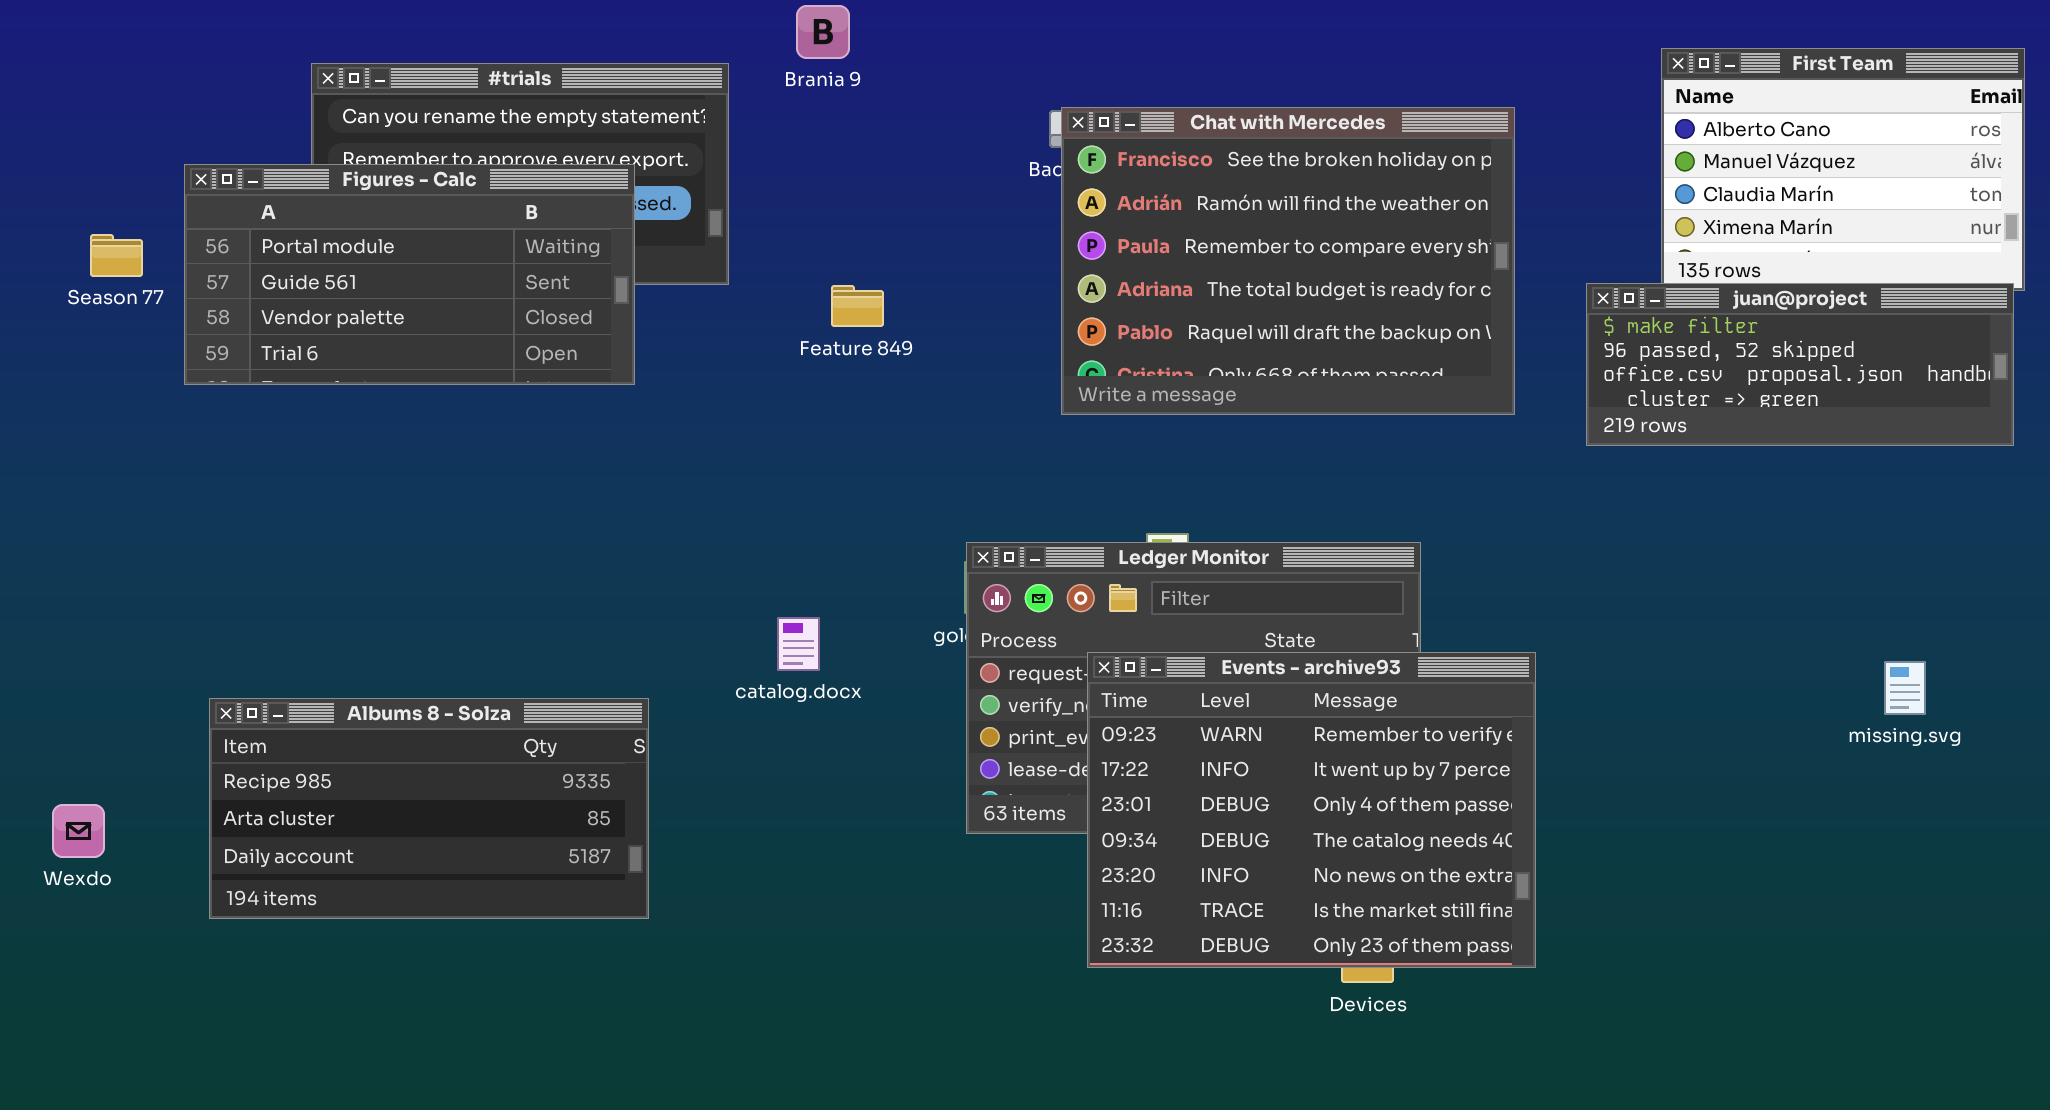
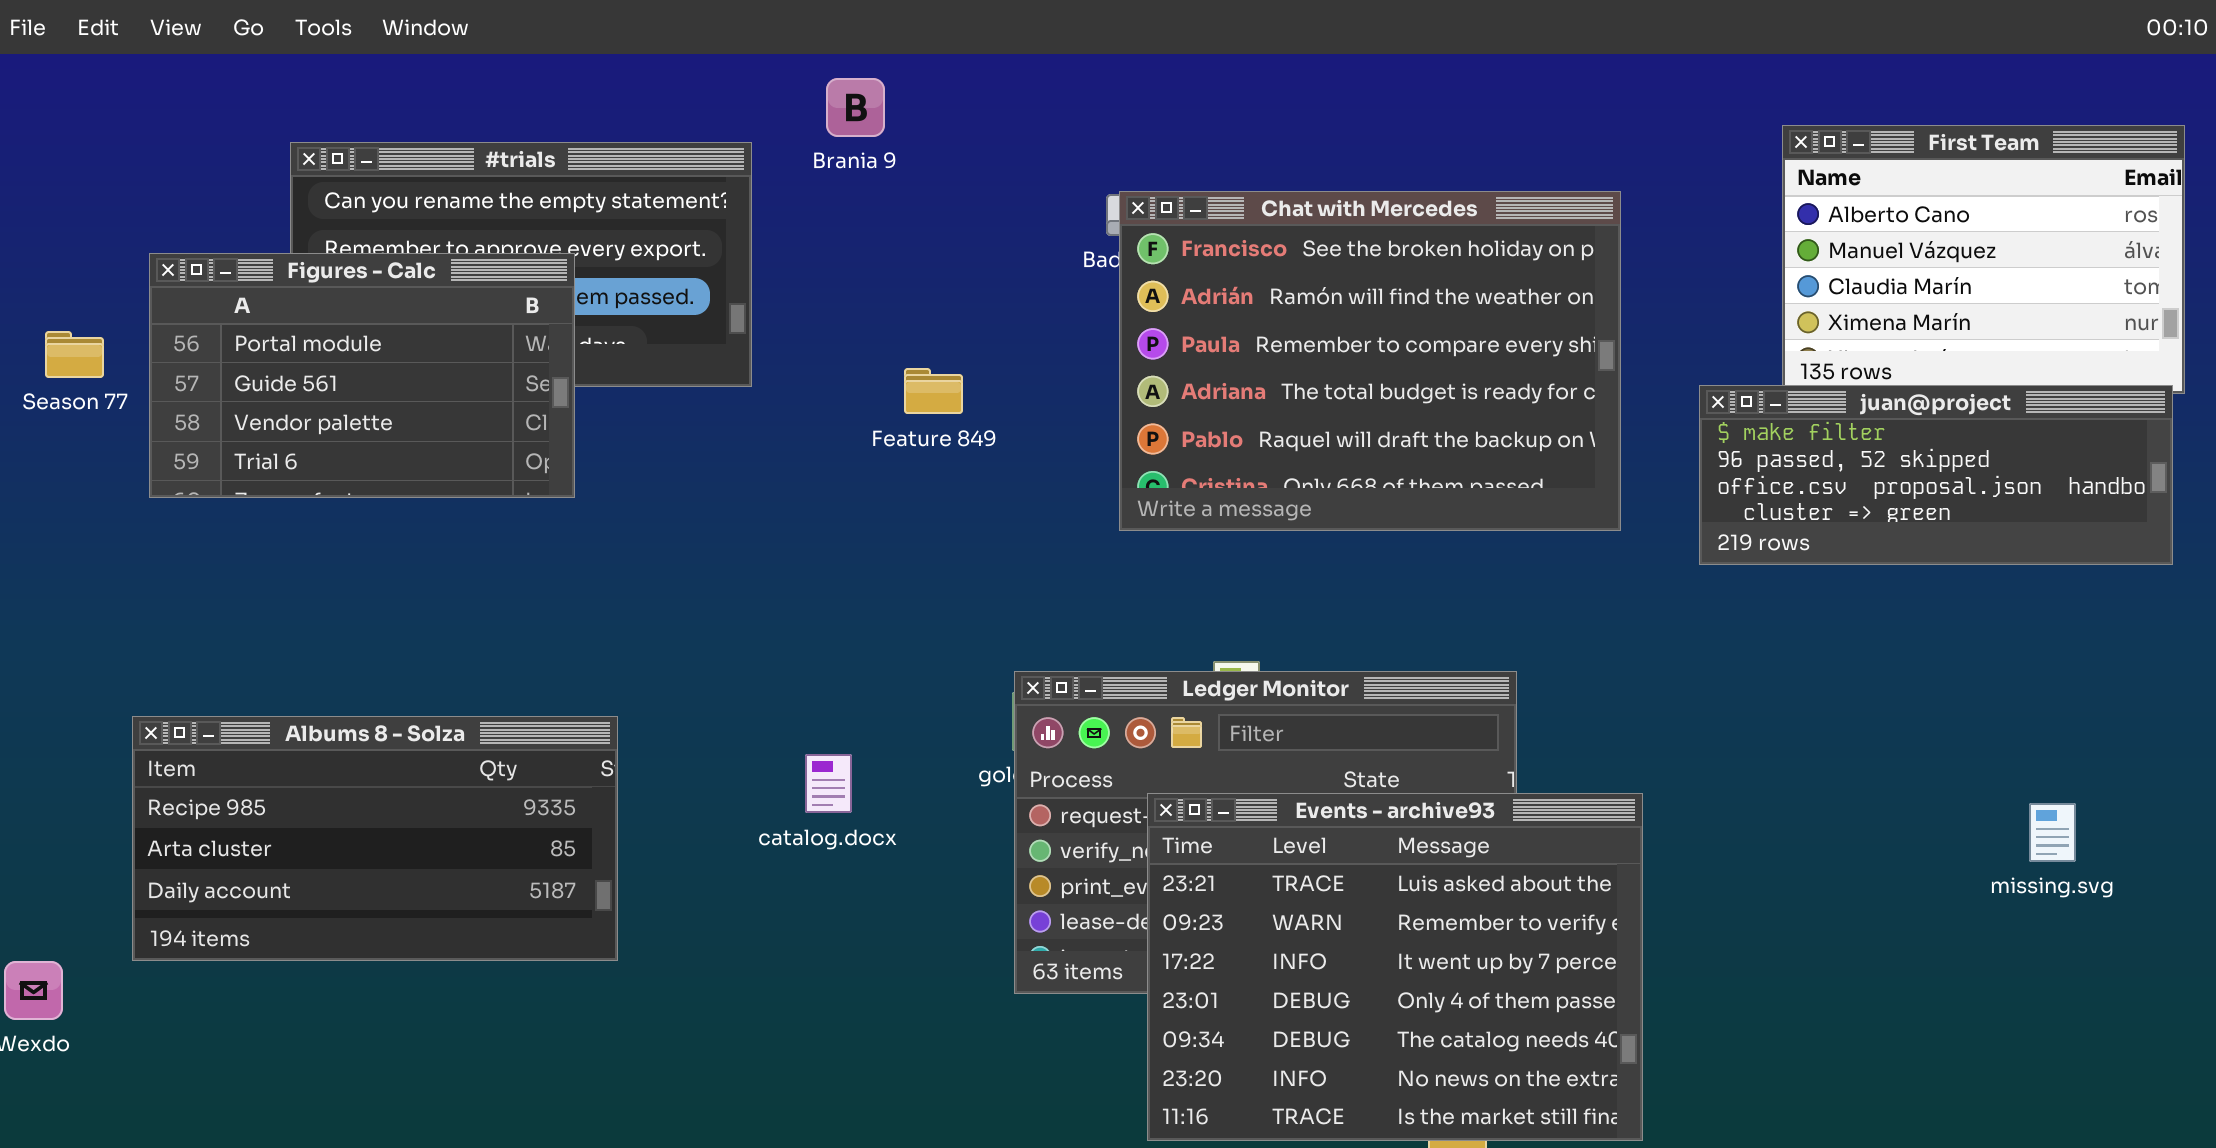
Figures - Calc: [184,164,635,385] -> [149,253,575,498], resized
Feature 849: [831,285,884,327] -> [904,368,963,414], moved
Events - archive93: [1087,652,1536,968] -> [1147,793,1643,1141], scrolled up 1 row
Albums 8 - Solza: [209,698,649,919] -> [132,716,618,961], moved

